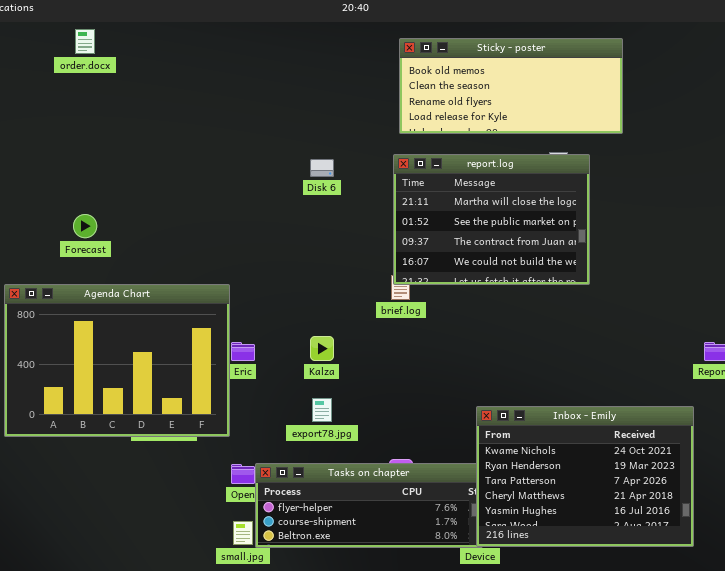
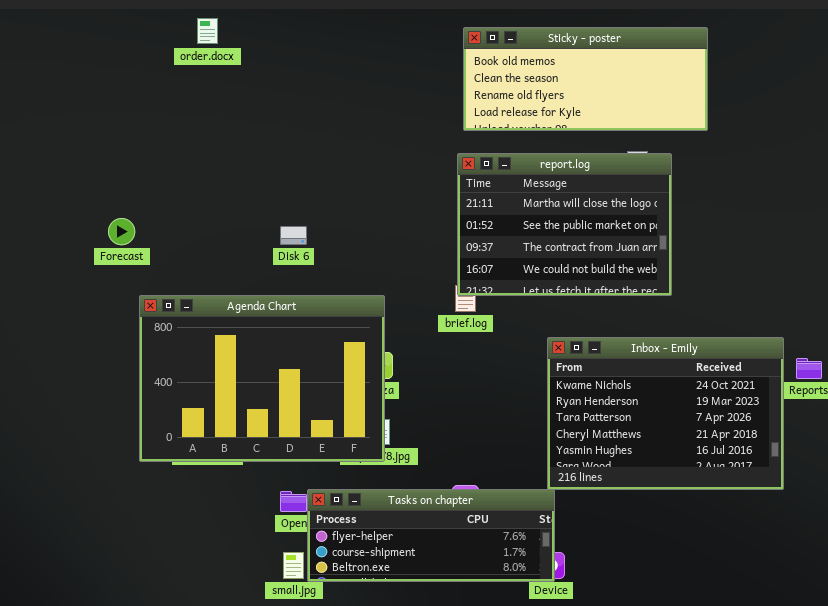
order.docx: [75,29,95,54] -> [197,18,218,44], moved
Disk 6: [310,159,334,177] -> [280,226,307,245], moved
Agenda Chart: [4,284,230,437] -> [139,295,385,462], moved
Inbox - Emily: [476,406,694,547] -> [547,337,784,490], moved

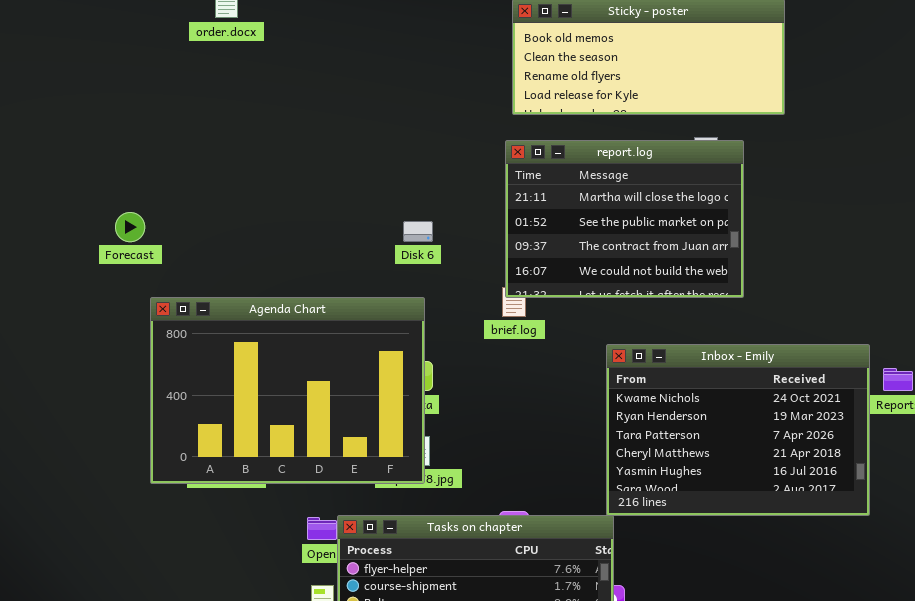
Disk 6: [280,226,307,245] -> [403,221,433,242], moved

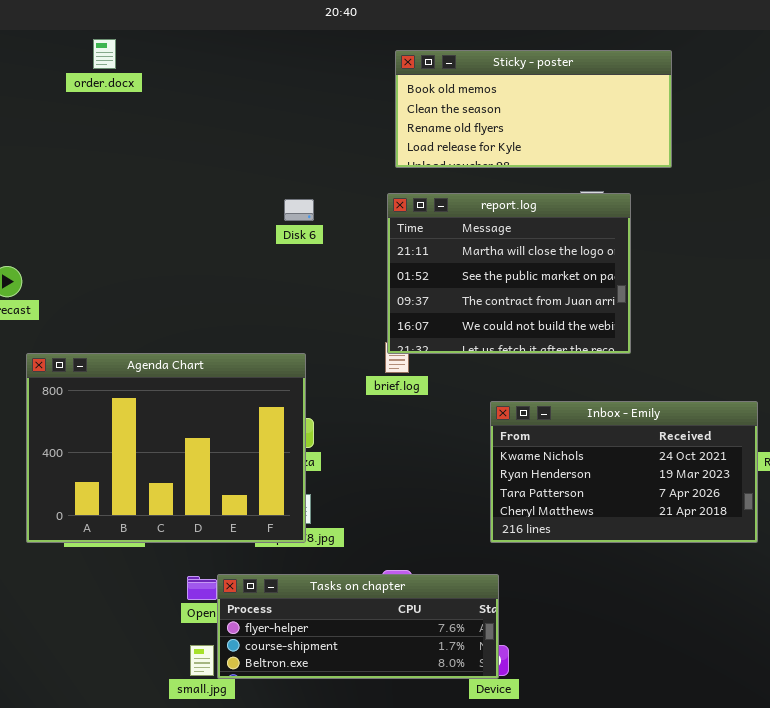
Disk 6: [403,221,433,242] -> [284,199,314,221], moved
Inbox - Emily: [606,344,870,516] -> [490,401,758,543], resized

